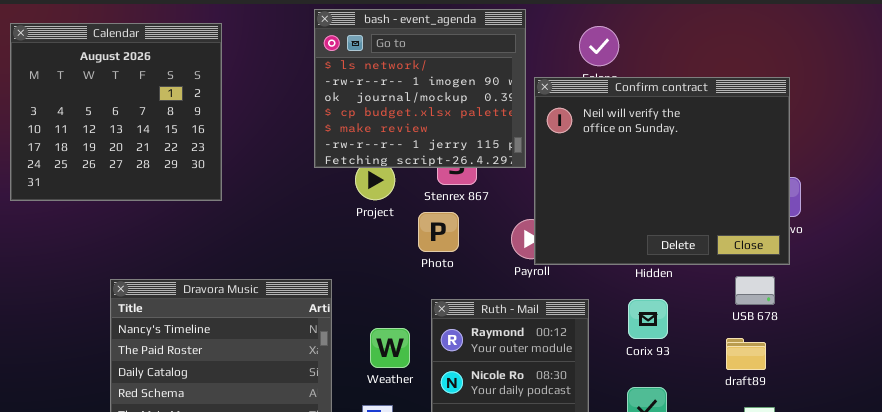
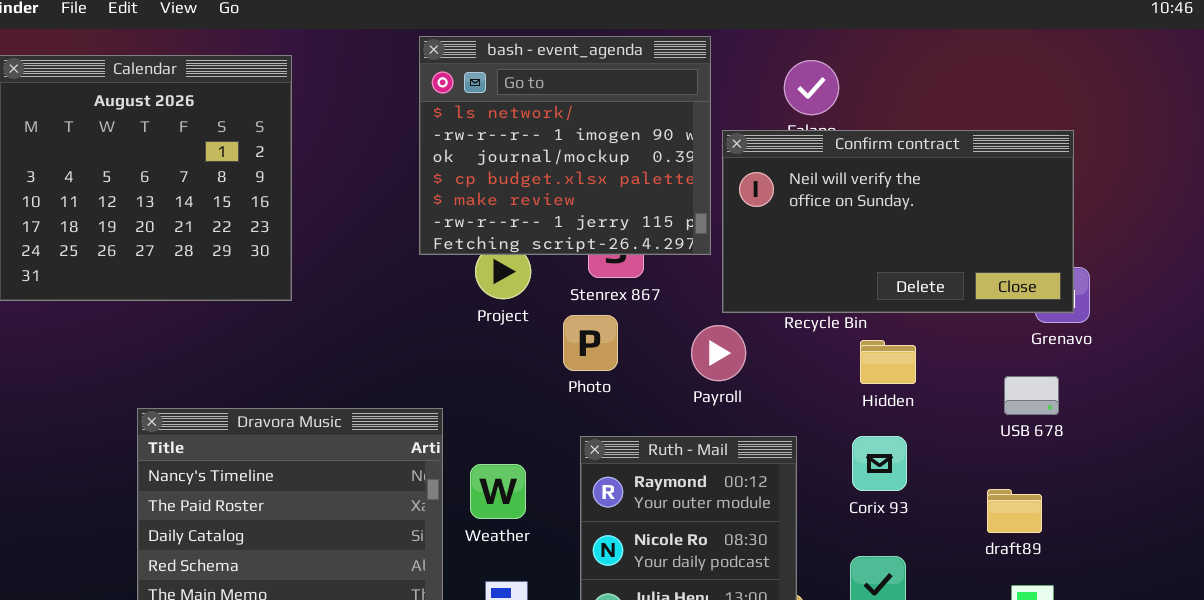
Confirm contract: [534,77,790,265] -> [722,130,1074,313], resized
USB 678: [735,276,775,305] -> [1004,376,1059,415], moved
Weather: [370,328,410,368] -> [470,464,526,519], moved

